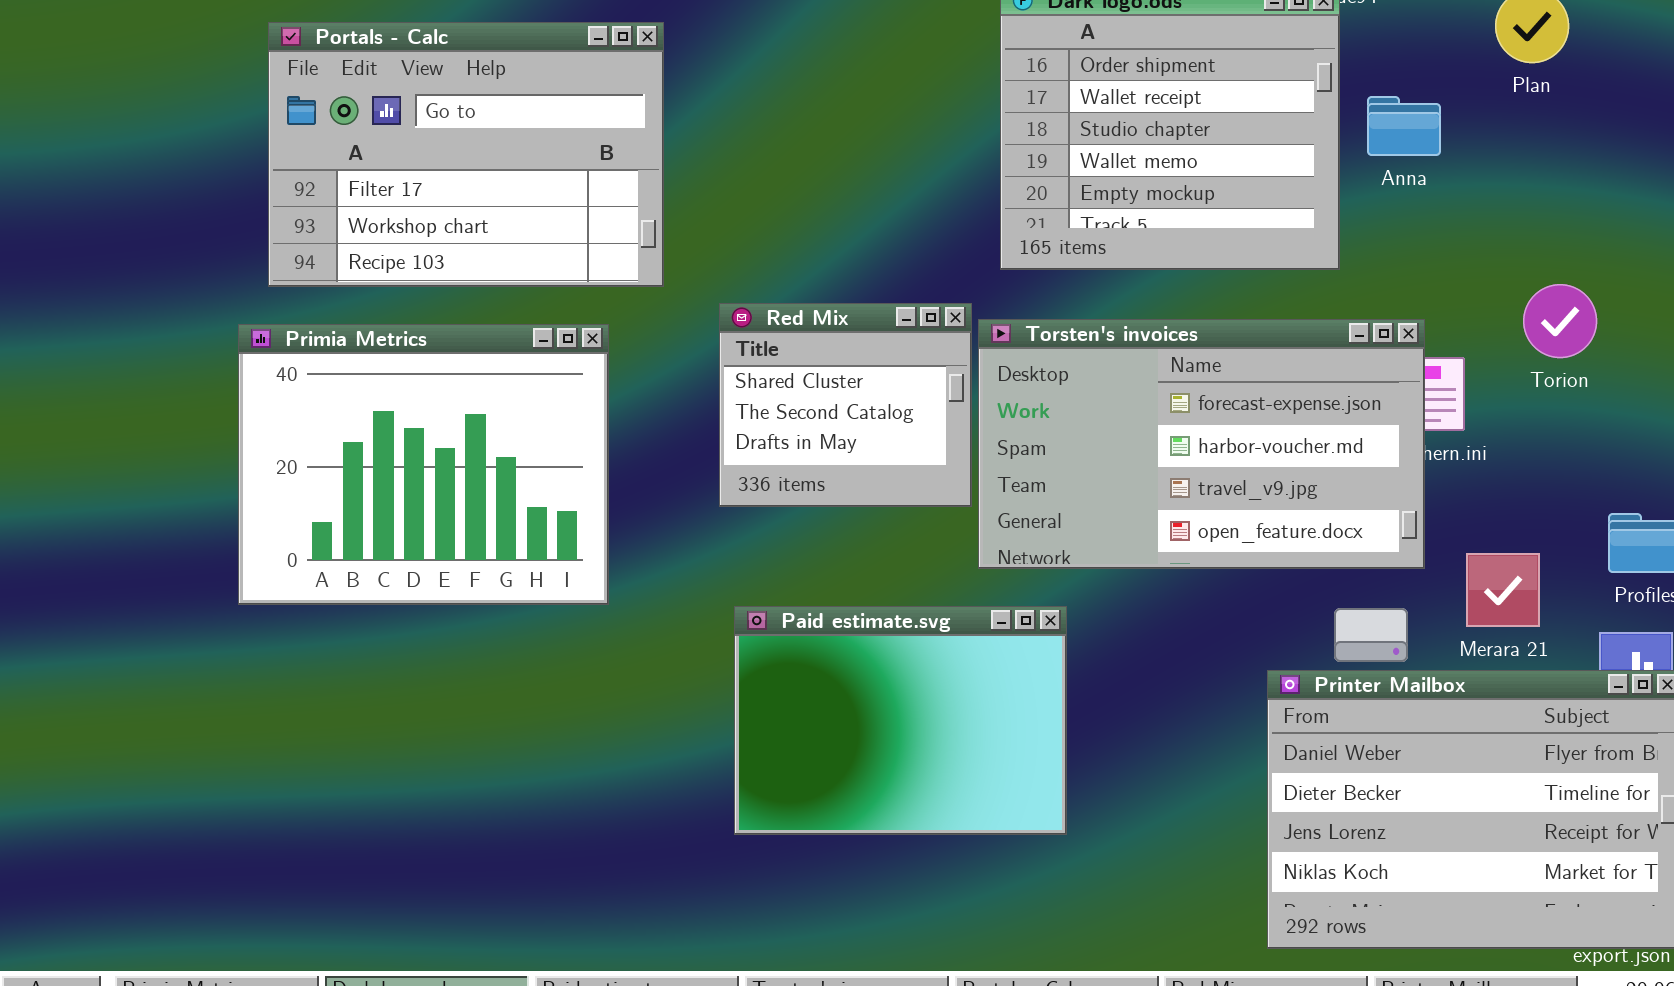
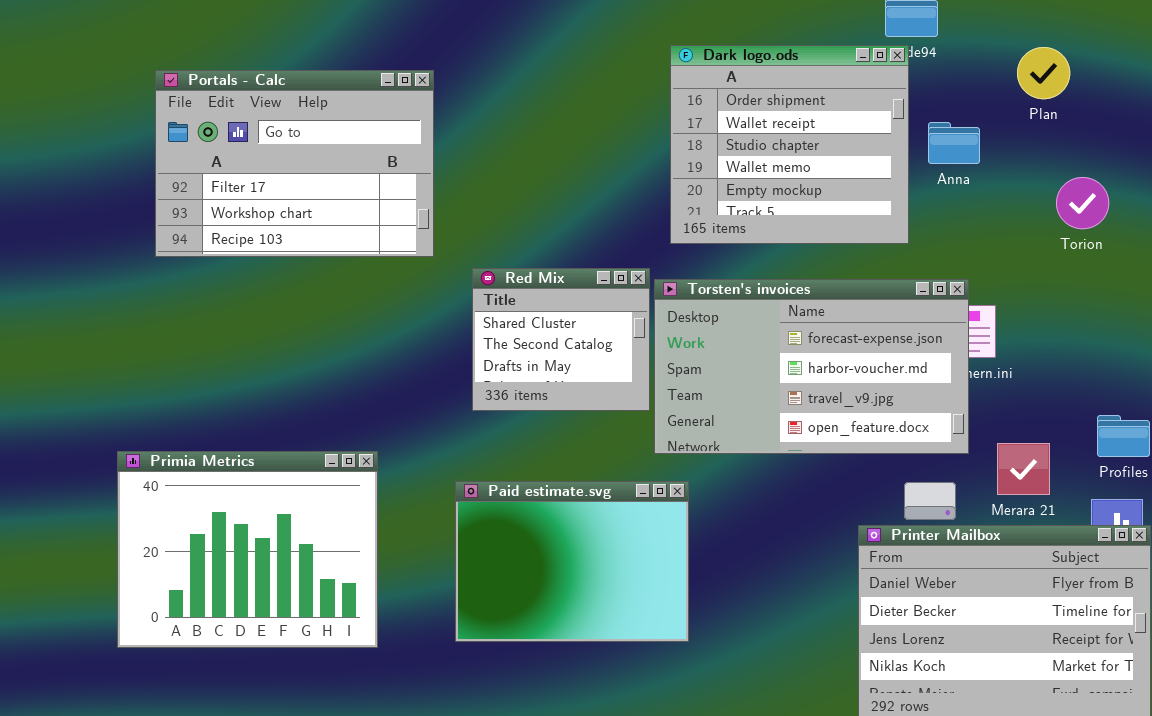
Torion: [1523,284,1597,358] -> [1056,177,1109,229], moved
Primia Metrics: [238,324,609,605] -> [117,451,378,648], moved
Paid estimate.svg: [734,606,1067,835] -> [455,481,689,642], moved

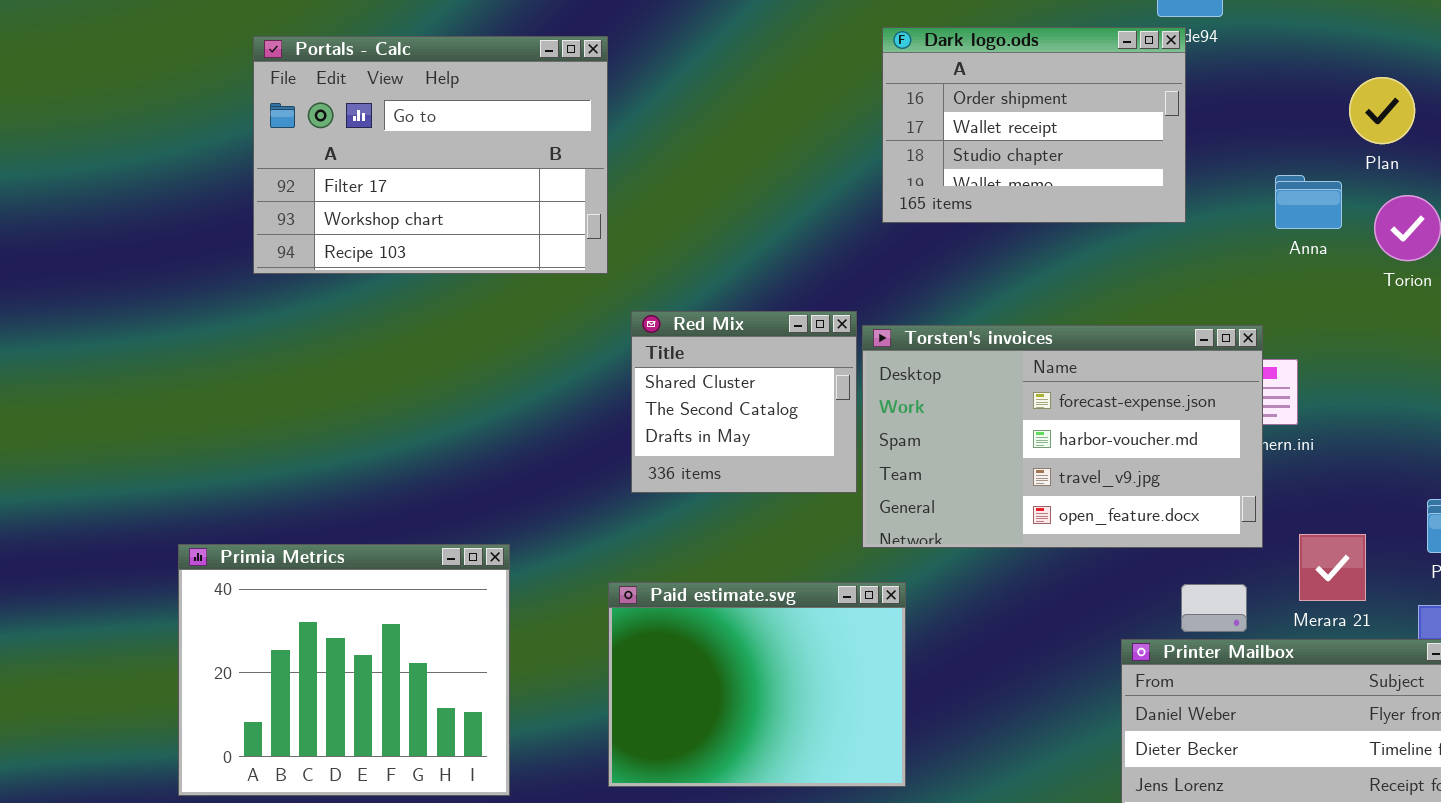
Dark logo.ods: [670,45,909,244] -> [882,27,1186,223], resized
Plan: [1017,47,1070,99] -> [1349,77,1415,144], moved
Portals - Calc: [155,70,434,257] -> [253,36,608,274], moved
Anna: [928,122,980,164] -> [1275,175,1342,229], moved

